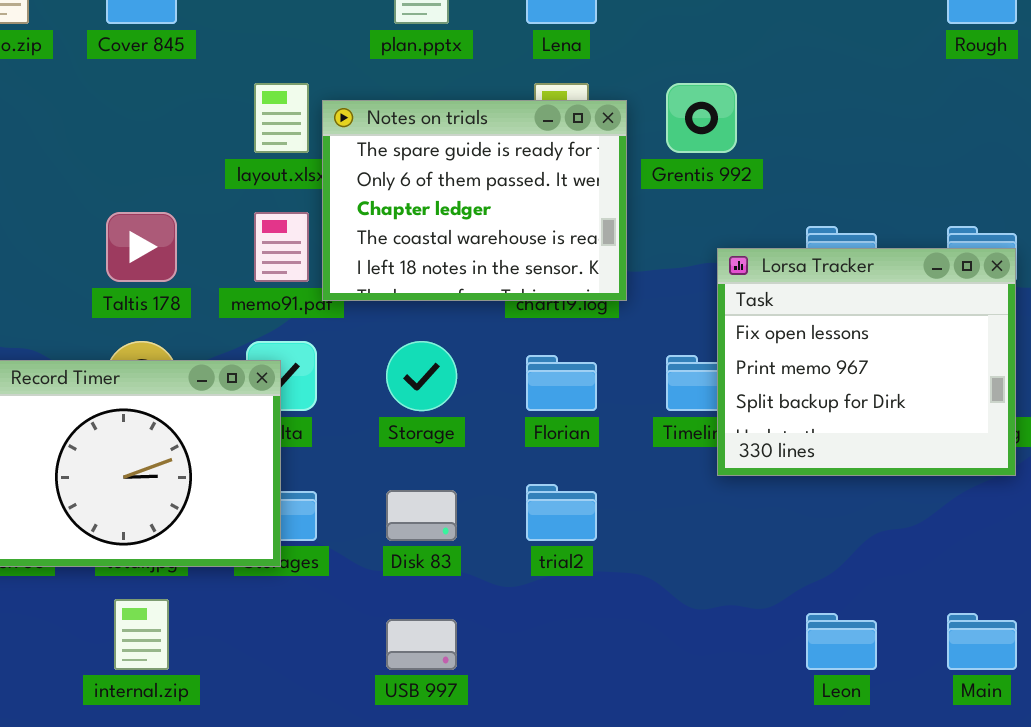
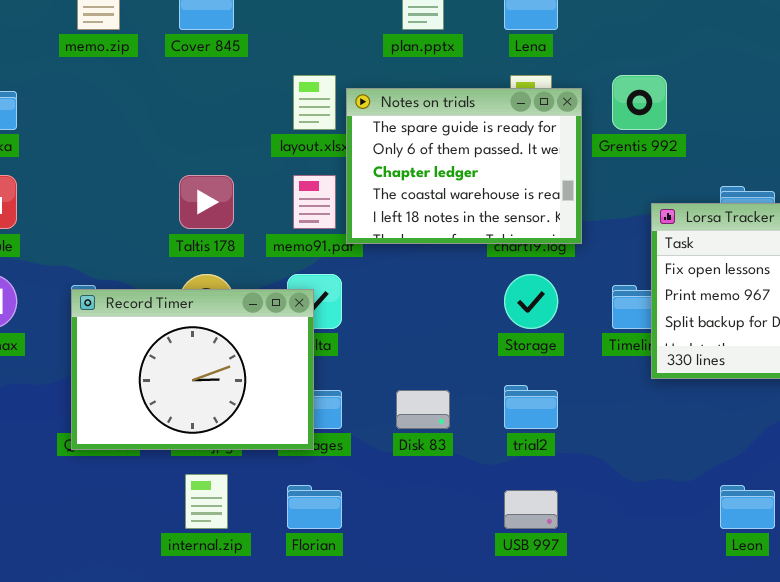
Storage: [386,341,457,411] -> [504,274,558,329], moved
Florian: [526,355,597,411] -> [287,485,342,529], moved
USB 997: [386,619,457,670] -> [504,490,558,529], moved

